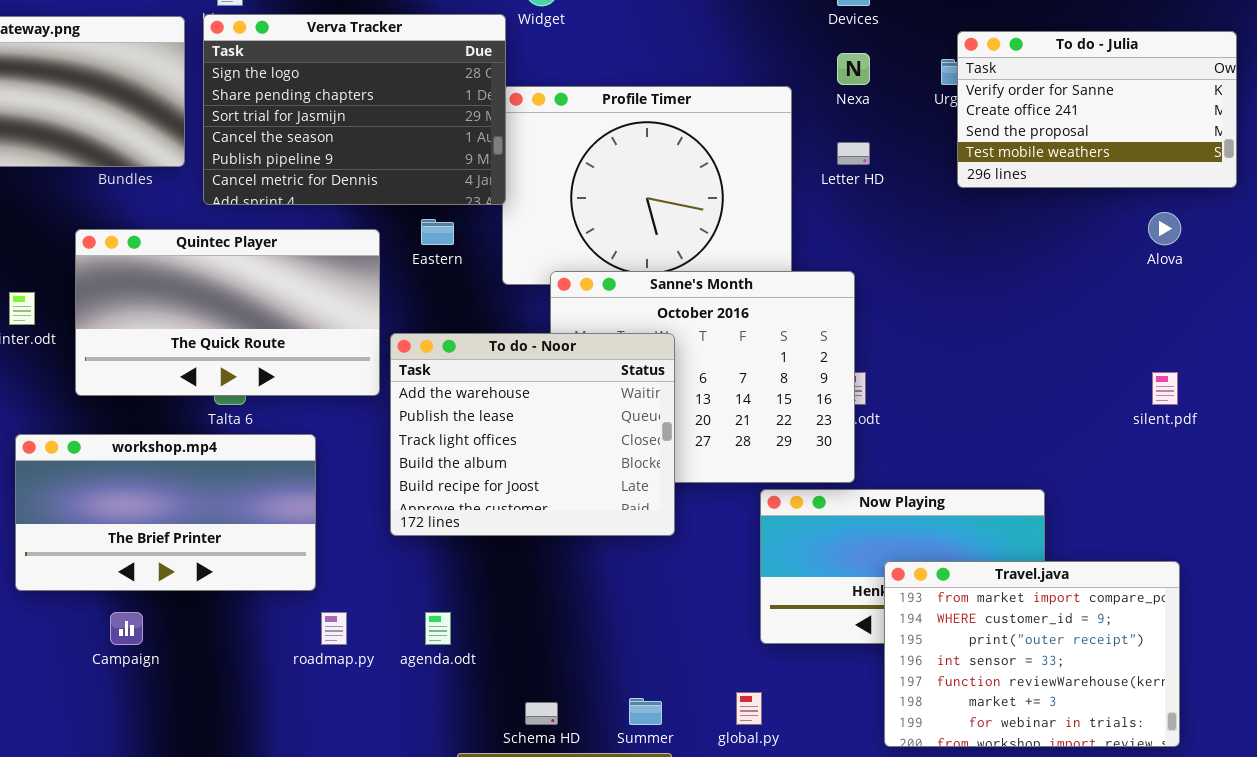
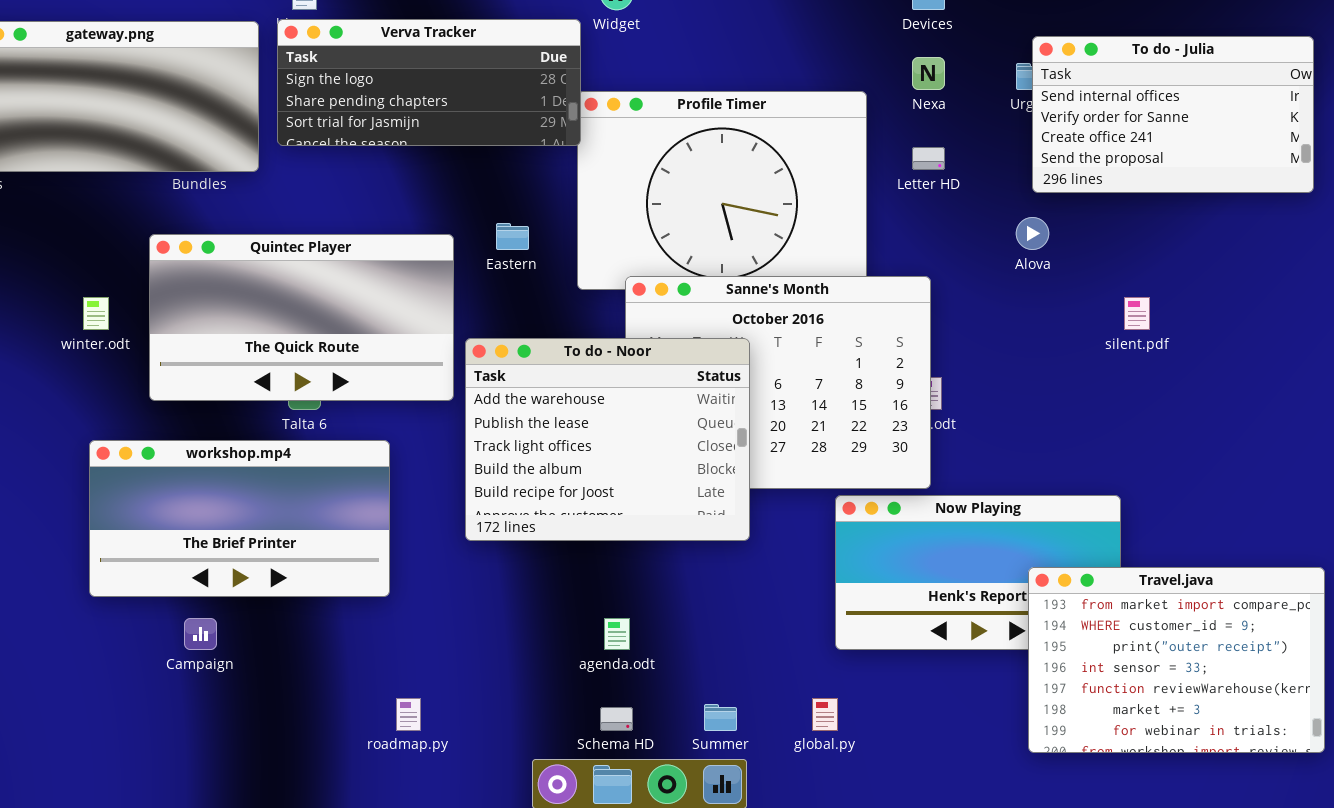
Verva Tracker: [203,14,506,205] -> [277,19,581,146], resized
To do - Julia: [957,31,1237,188] -> [1032,36,1314,193], scrolled up 1 row
Alova: [1148,212,1181,245] -> [1016,217,1049,250], moved
silent.pdf: [1152,372,1178,405] -> [1124,297,1150,330], moved
Travel.java: [884,561,1180,747] -> [1028,567,1325,753], moved
roadmap.py: [321,612,347,645] -> [396,698,421,731], moved
agenda.odt: [425,612,451,645] -> [604,618,630,650], moved

